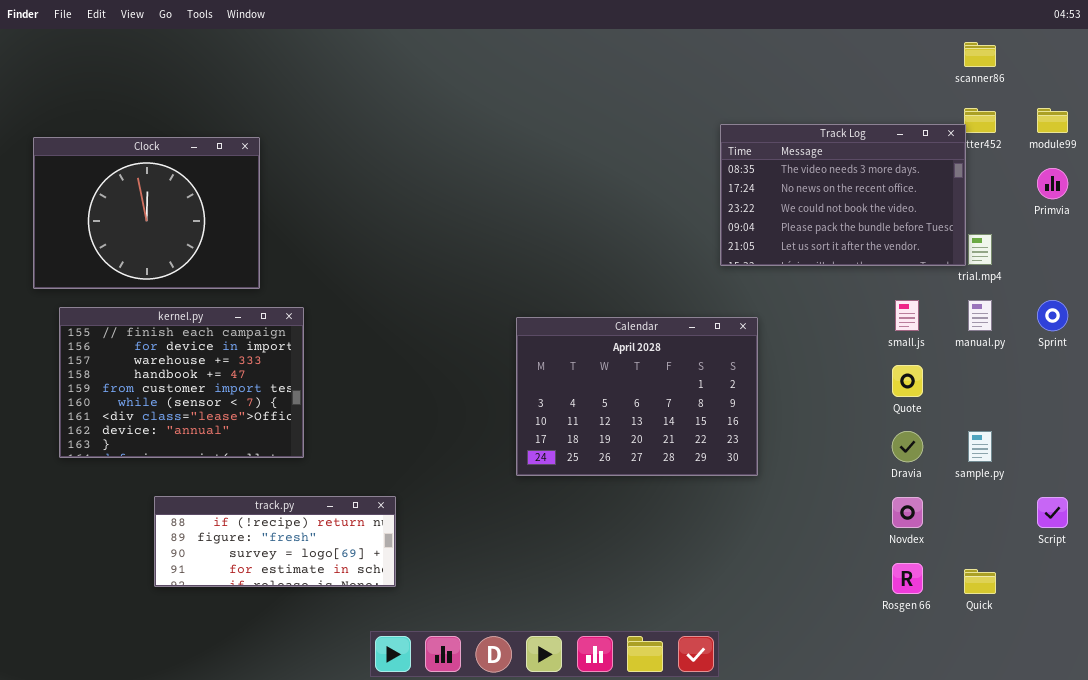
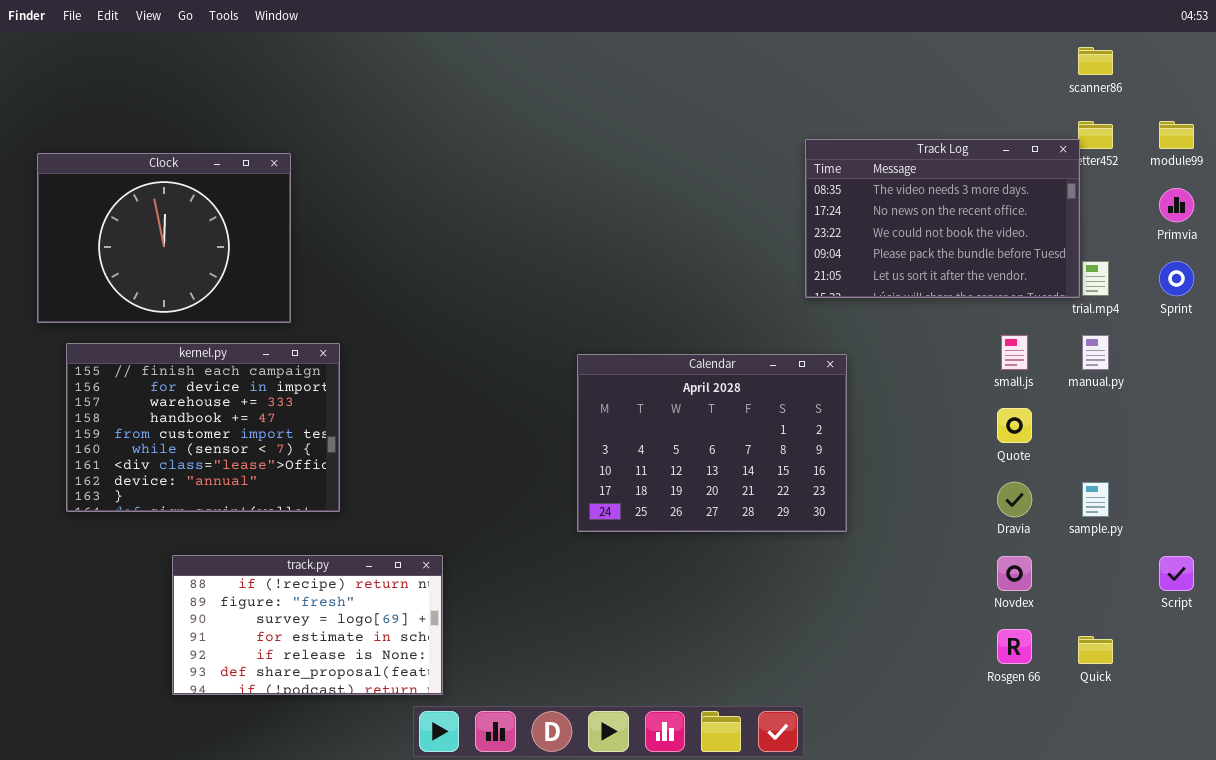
Sprint: [1037,300,1068,331] -> [1159,261,1194,296], moved
track.py: [154,496,396,587] -> [172,555,443,695], resized

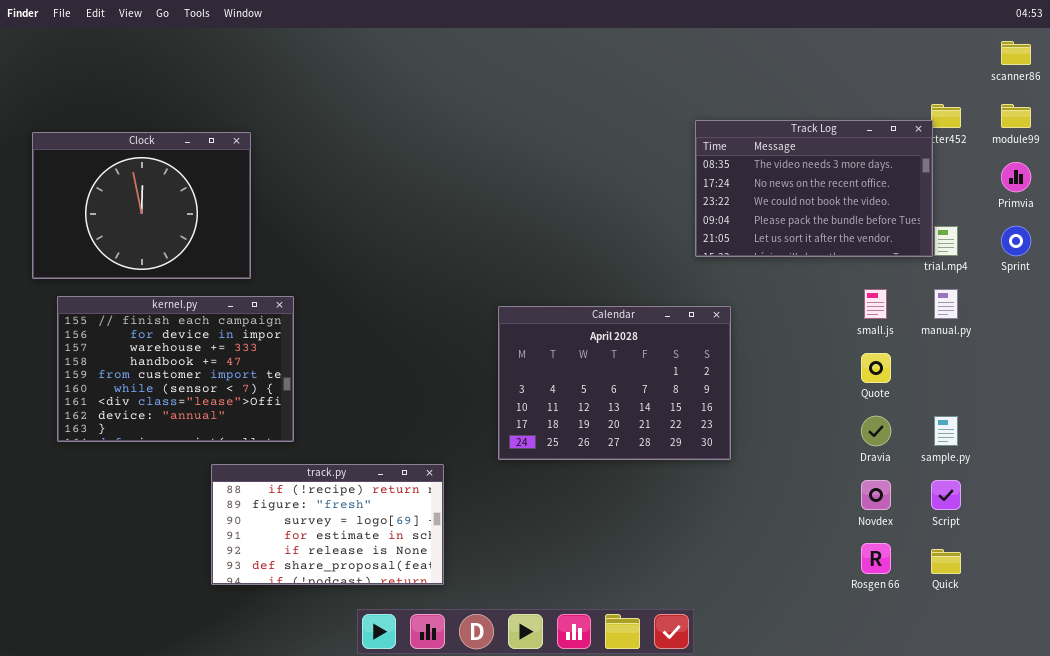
scanner86: [1078,47,1113,75] -> [1001,41,1031,65], moved
track.py: [172,555,443,695] -> [211,464,444,585], moved
Script: [1159,556,1194,591] -> [931,480,961,510], moved

